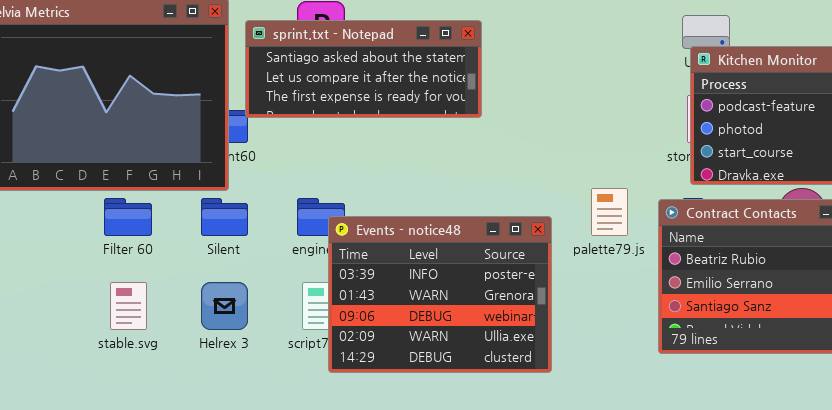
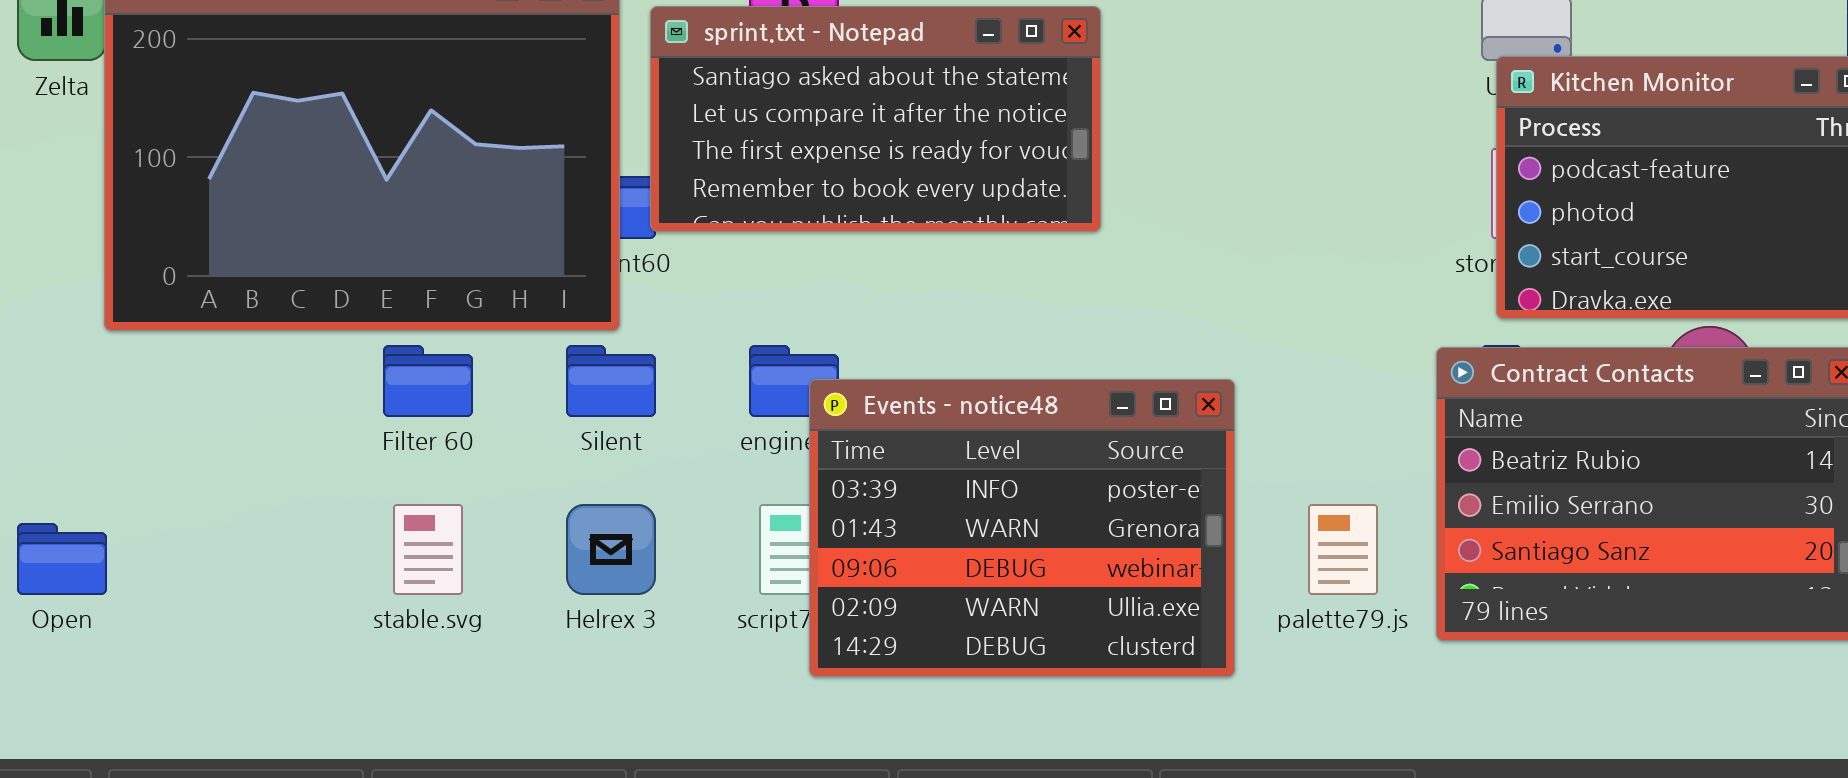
sprint.txt - Notepad: [245,20,482,118] -> [650,6,1101,232], resized
palette79.js: [591,188,628,236] -> [1308,504,1378,595], moved

